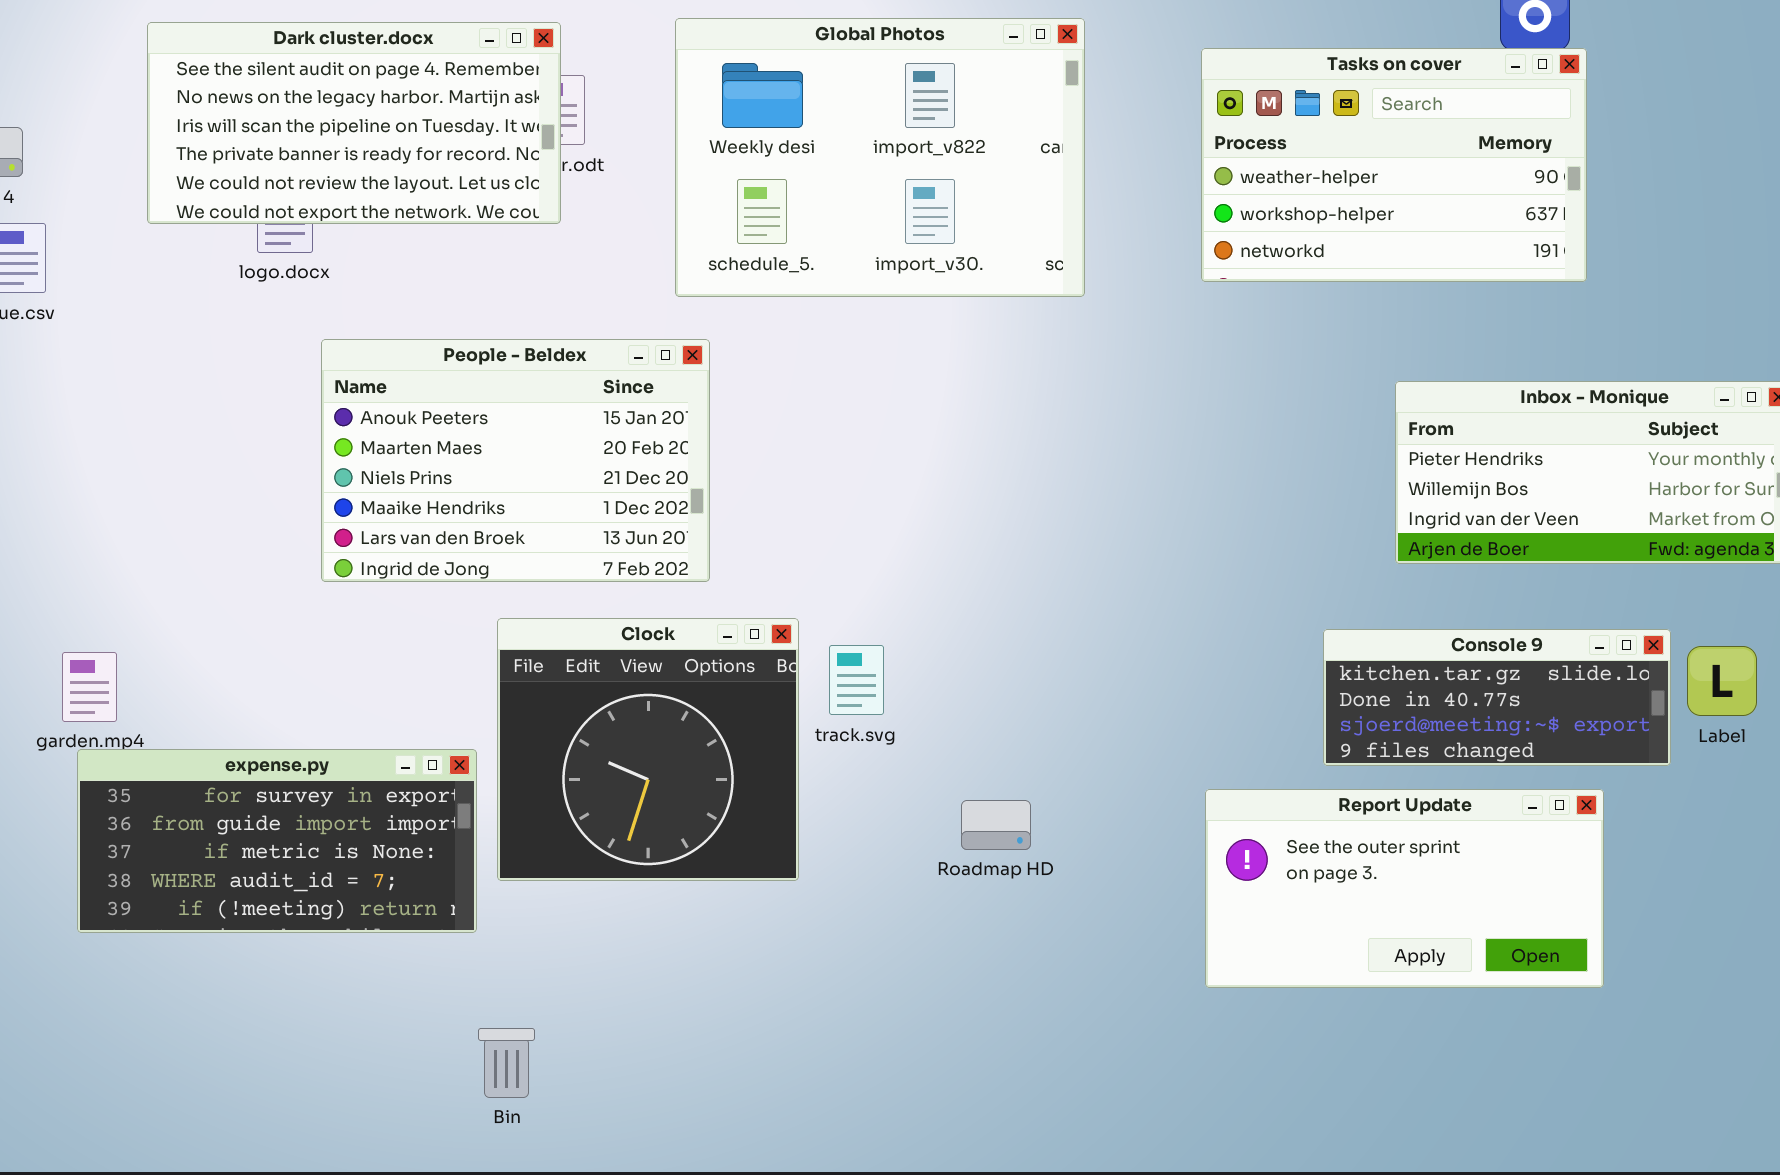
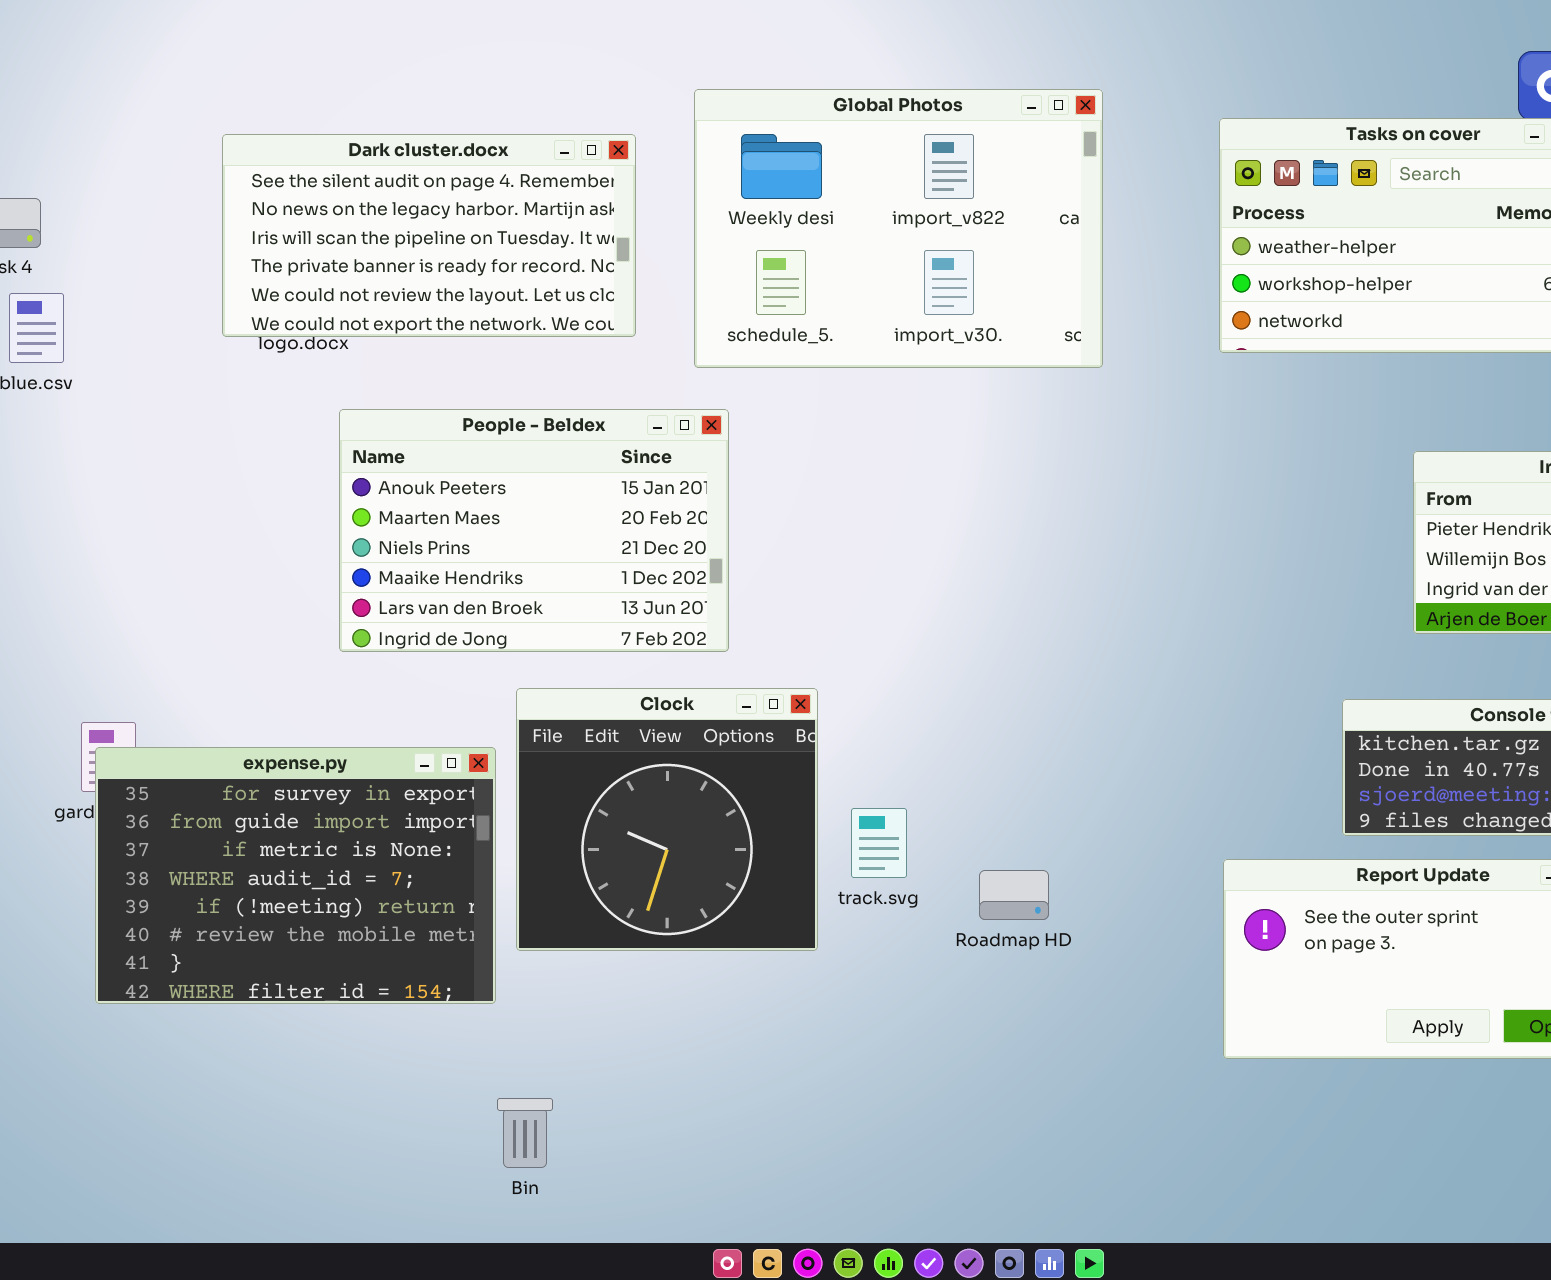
Dark cluster.docx: [147,22,561,224] -> [222,134,636,337], moved
track.svg: [829,645,884,715] -> [851,808,907,878], moved
expense.py: [77,749,477,933] -> [95,747,496,1004], resized

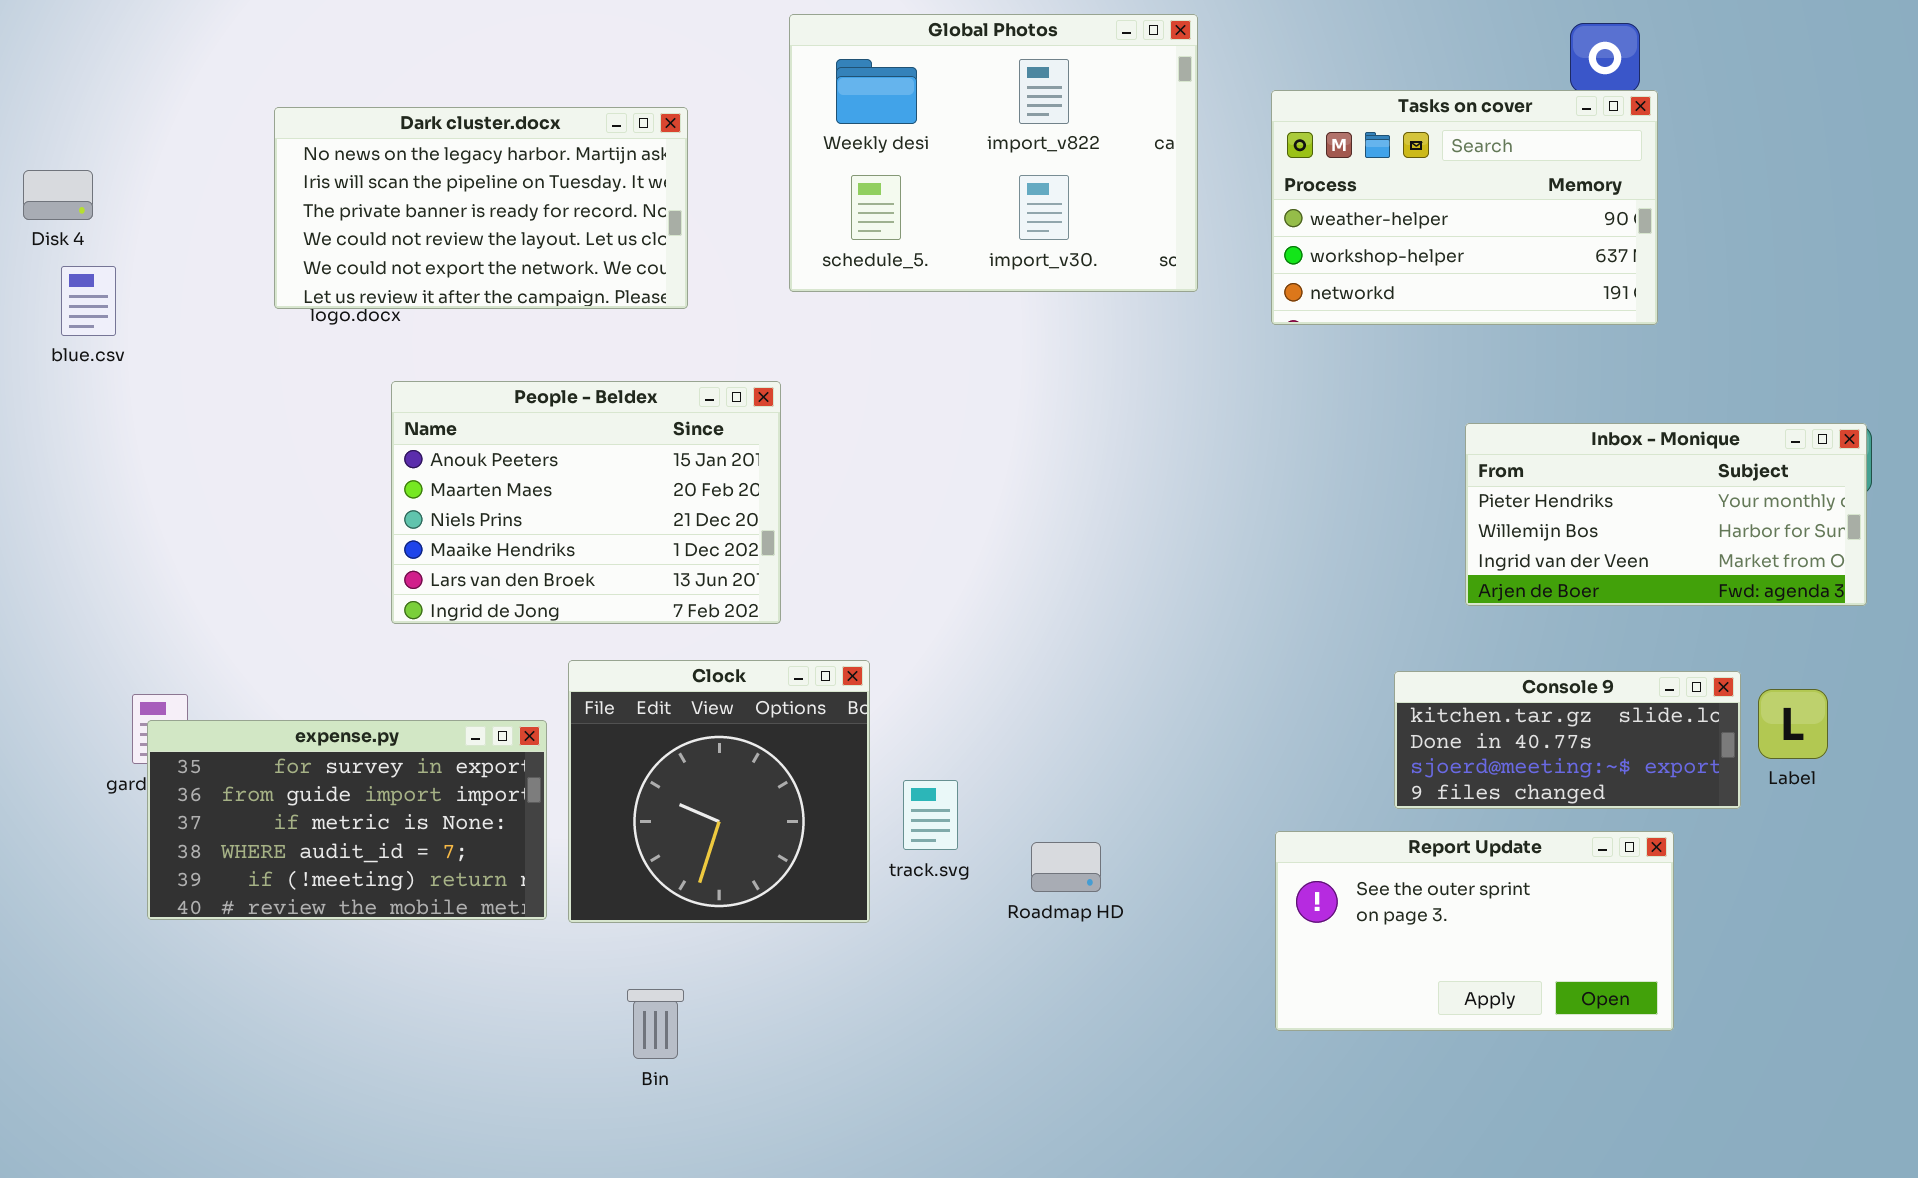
Global Photos: [694,89,1103,368] -> [789,14,1198,292], moved
Dark cluster.docx: [222,134,636,337] -> [274,107,688,309], scrolled down 1 row
expense.py: [95,747,496,1004] -> [147,720,547,920], resized
Bin: [497,1098,553,1168] -> [627,989,684,1059], moved

